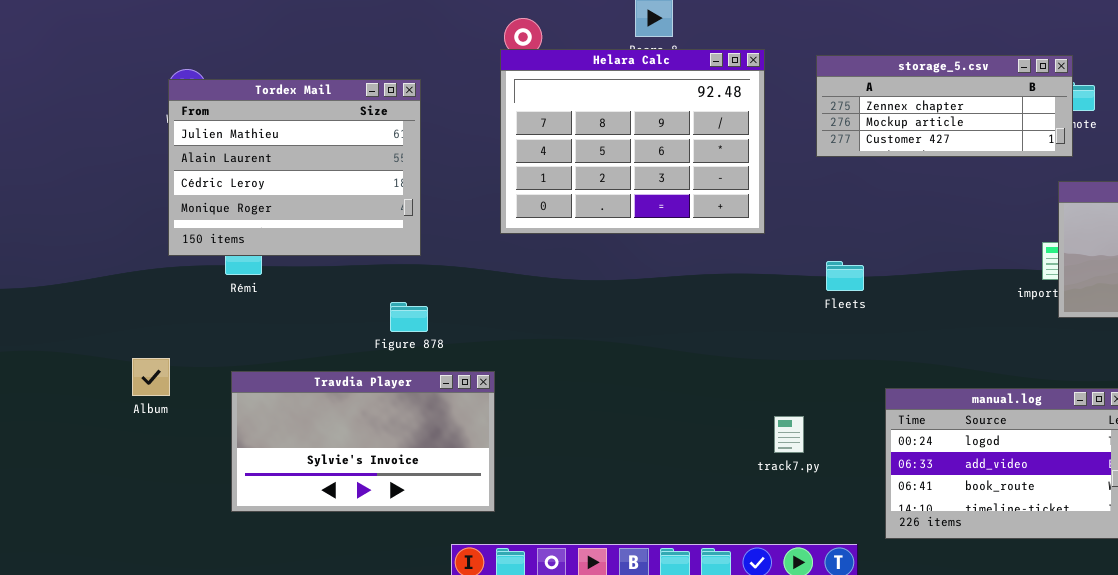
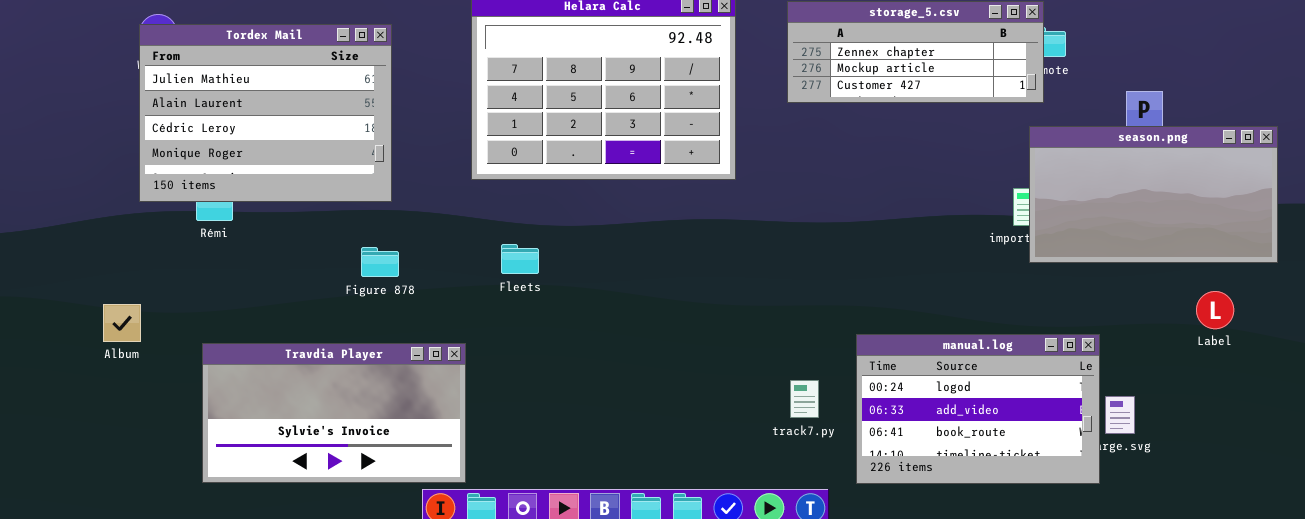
Fleets: [826,261,864,291] -> [501,244,539,274], moved
Travdia Player: [231,371,495,512] -> [202,343,466,483], moved
track7.py: [774,416,804,453] -> [790,380,819,418], moved

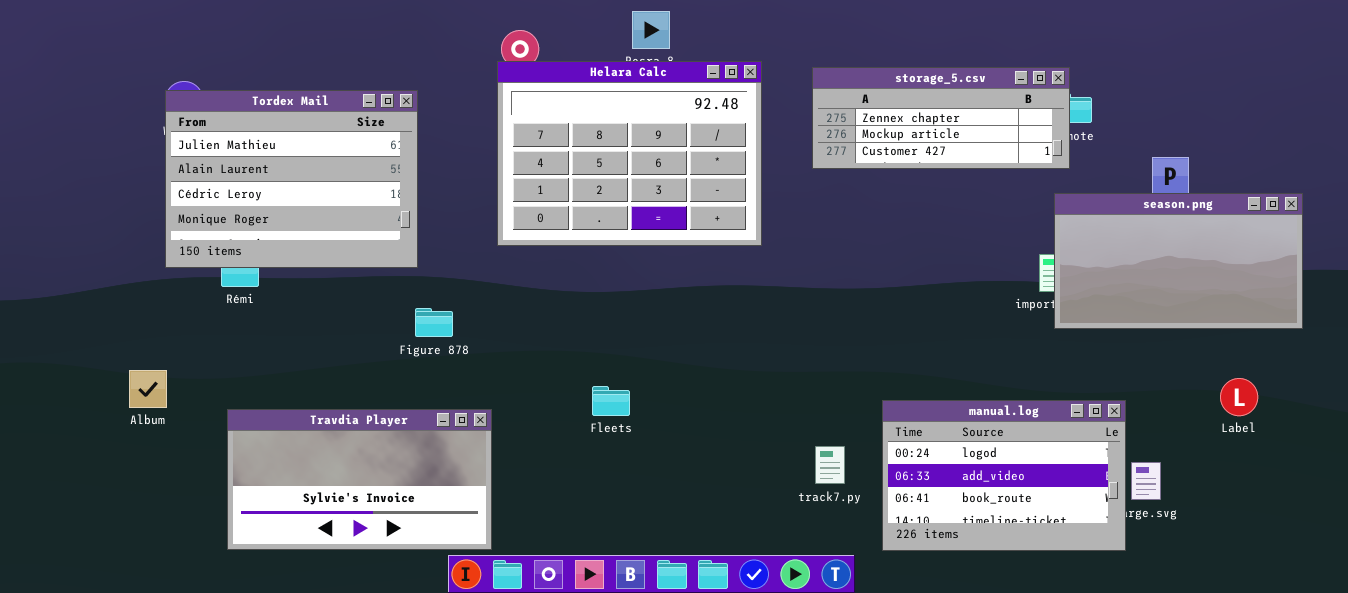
Fleets: [501,244,539,274] -> [592,386,630,416], moved
Figure 878: [361,247,399,277] -> [415,308,453,337], moved
Label: [1196,291,1234,329] -> [1220,378,1258,416], moved

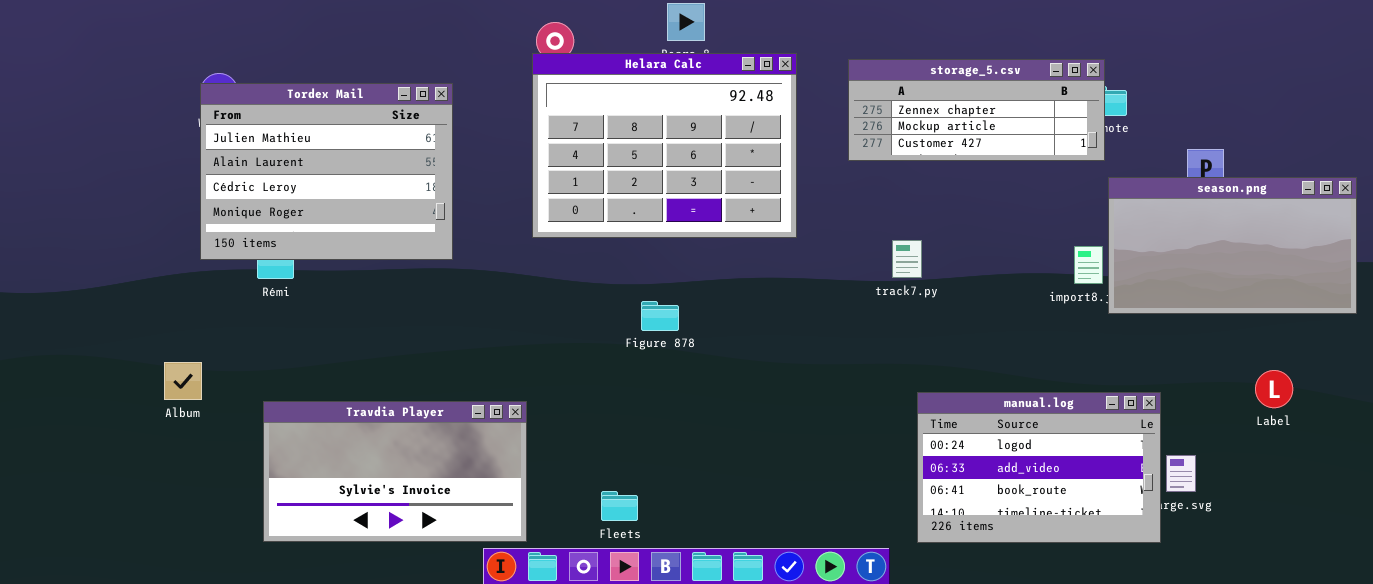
season.png: [1054,193,1303,329] -> [1108,177,1357,314], moved
Figure 878: [415,308,453,337] -> [641,301,679,331], moved
Fleets: [592,386,630,416] -> [601,491,638,521], moved
track7.py: [815,446,845,484] -> [892,240,922,278], moved

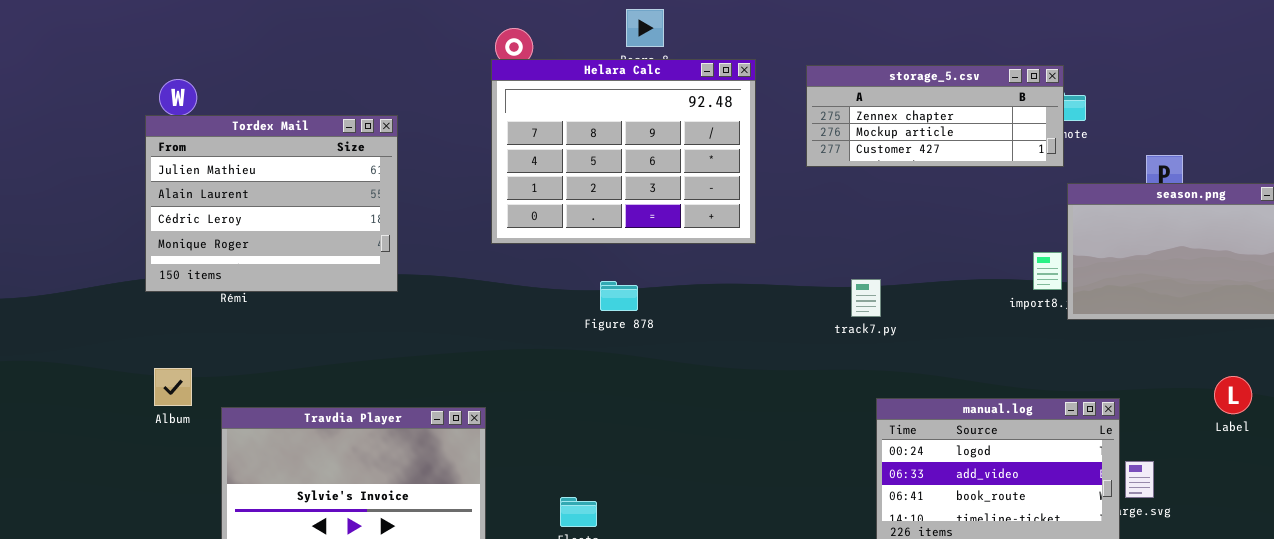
Tordex Mail: [200,83,453,260] -> [145,115,398,292], moved
track7.py: [892,240,922,278] -> [851,279,881,317], moved
Figure 878: [641,301,679,331] -> [600,281,638,311], moved
Album: [164,362,202,400] -> [154,368,192,406], moved

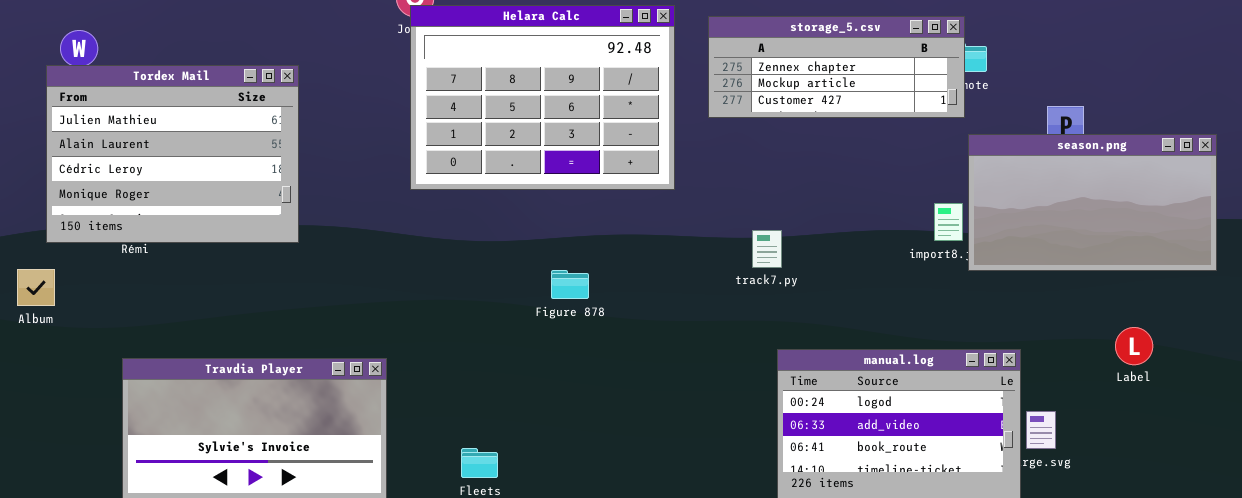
Helara Calc: [491,59,756,244] -> [410,5,675,190], moved
Figure 878: [600,281,638,311] -> [551,270,589,299], moved
Album: [154,368,192,406] -> [17,269,55,306], moved

